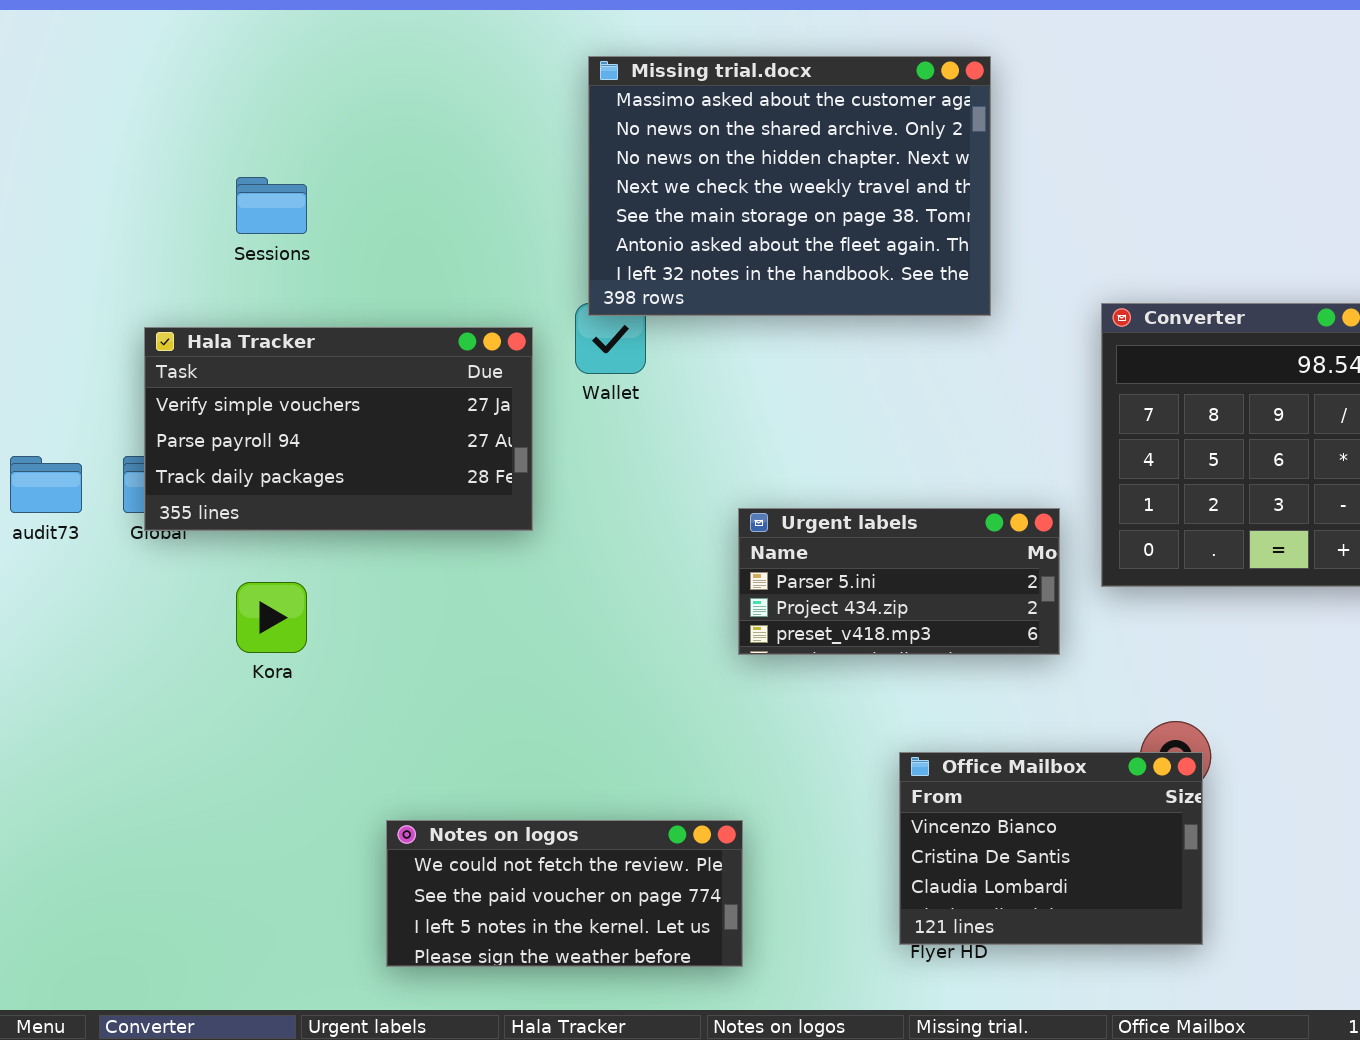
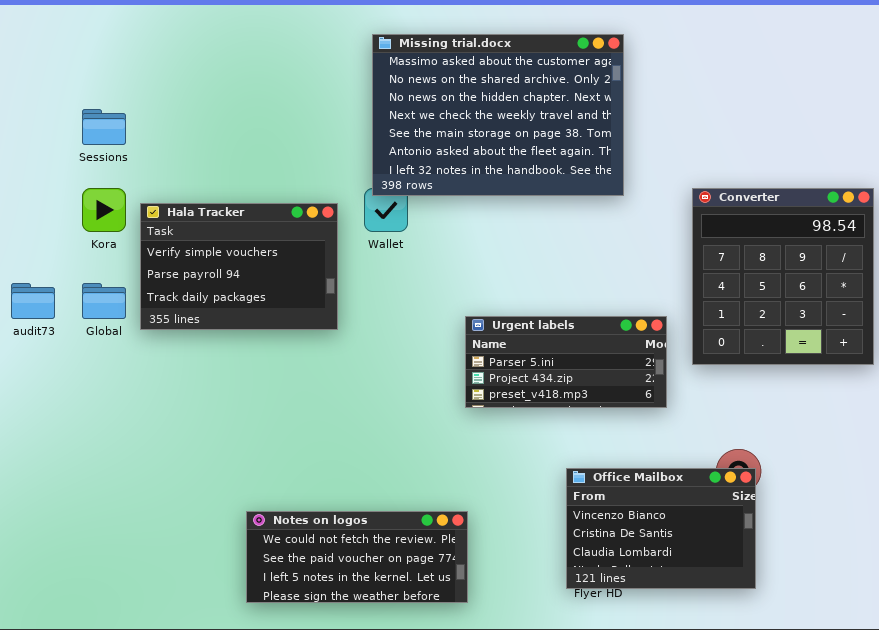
Sessions: [236,177,307,234] -> [82,109,126,145], moved
Hala Tracker: [144,327,533,531] -> [140,203,338,330], resized
Kora: [236,582,307,653] -> [82,188,126,232], moved

